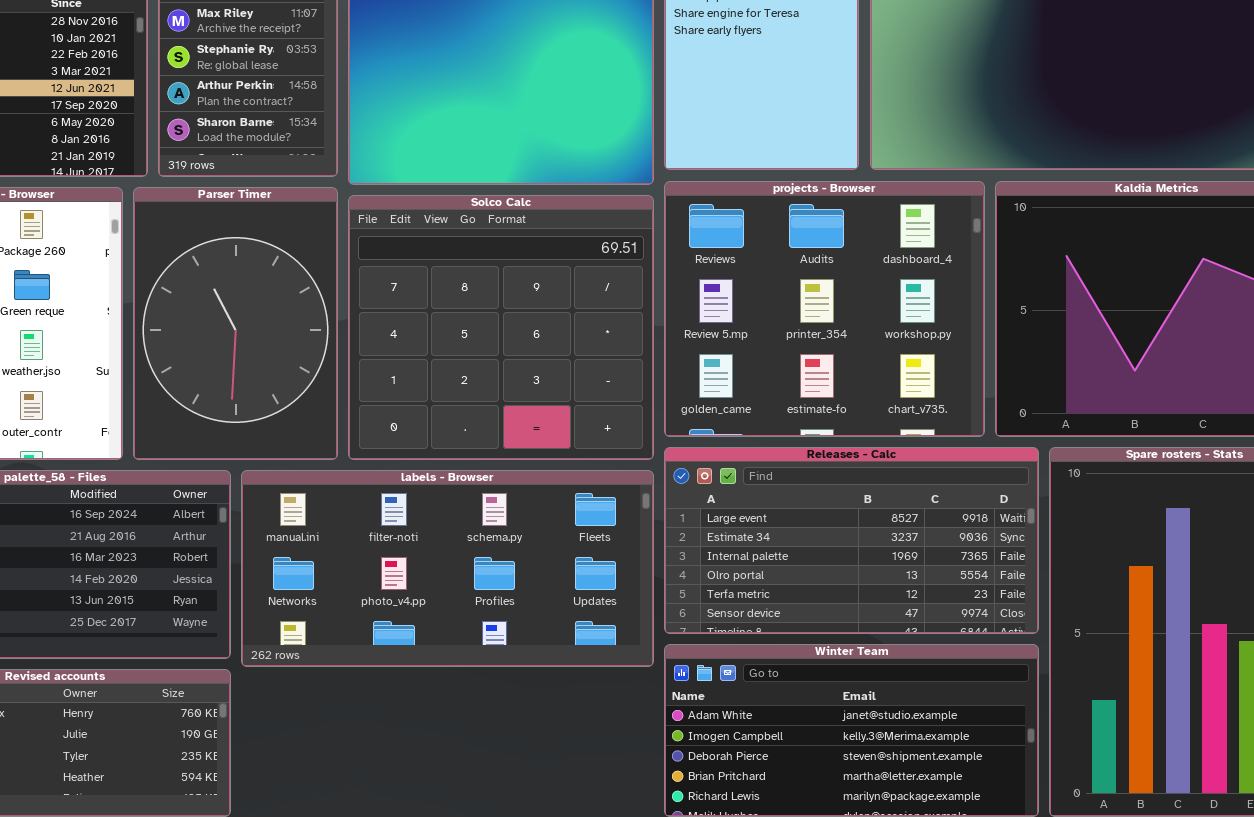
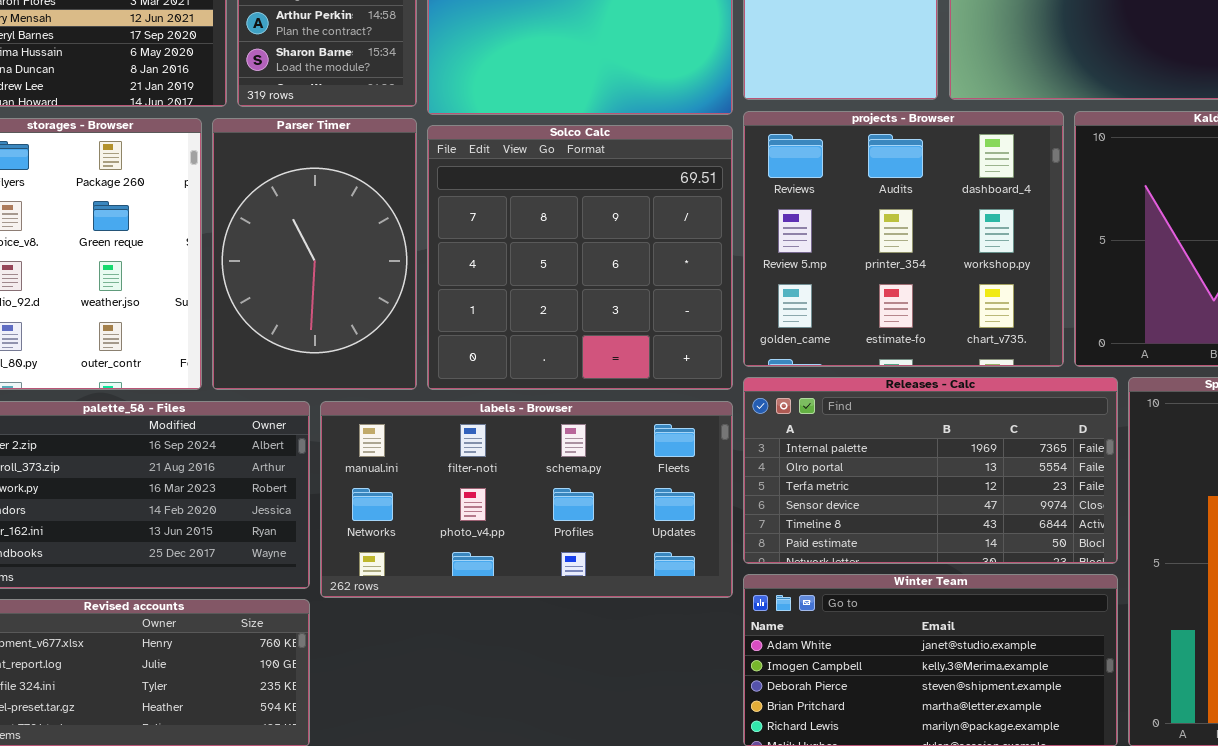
Releases - Calc: [664,447,1039,634] -> [743,377,1118,564], scrolled down 2 rows

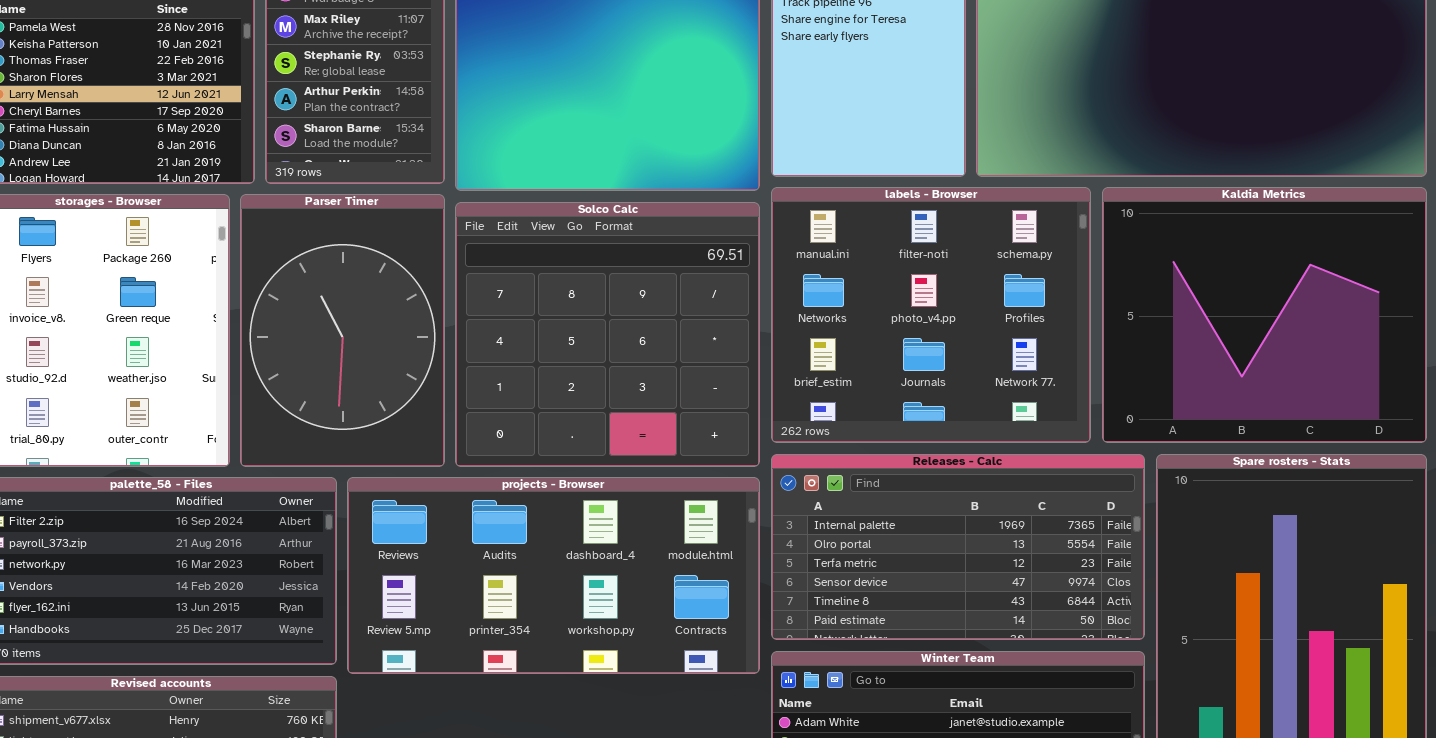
projects - Browser: [743,111,1064,367] -> [347,477,760,674], moved, resized
labels - Browser: [320,401,733,598] -> [771,187,1091,443], moved, resized

